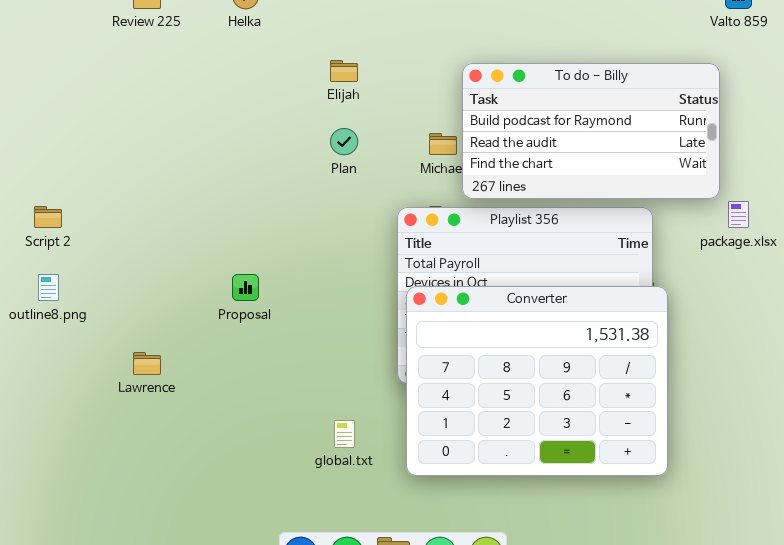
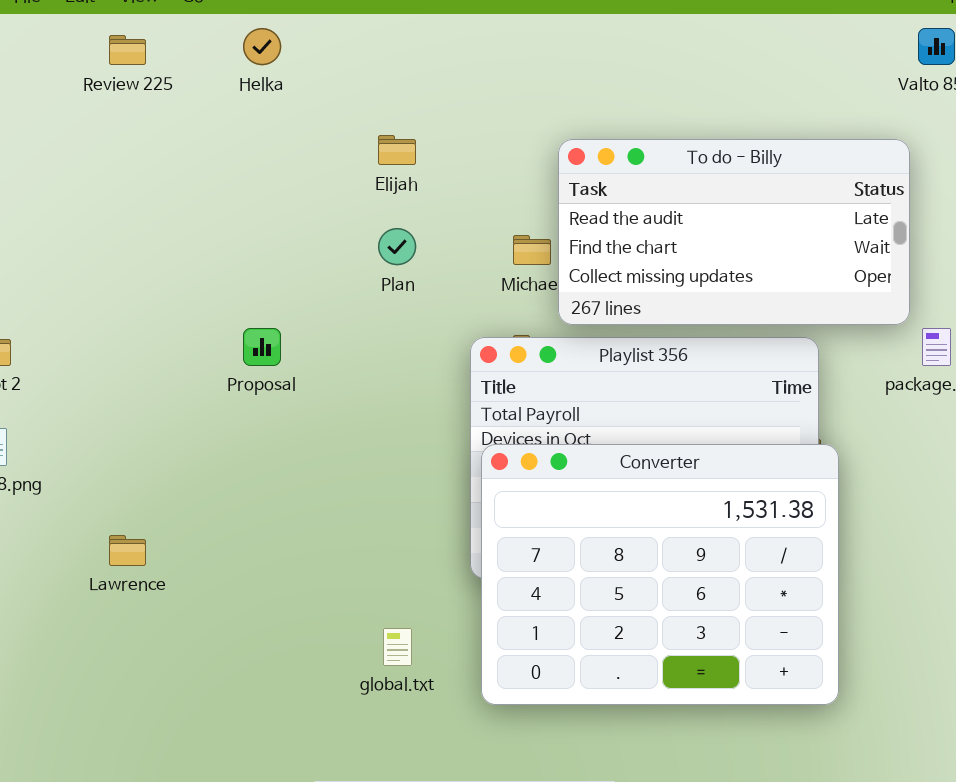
To do - Billy: [462,63,720,199] -> [558,139,910,325], scrolled down 1 row
Proposal: [232,274,259,301] -> [243,328,281,366], moved

